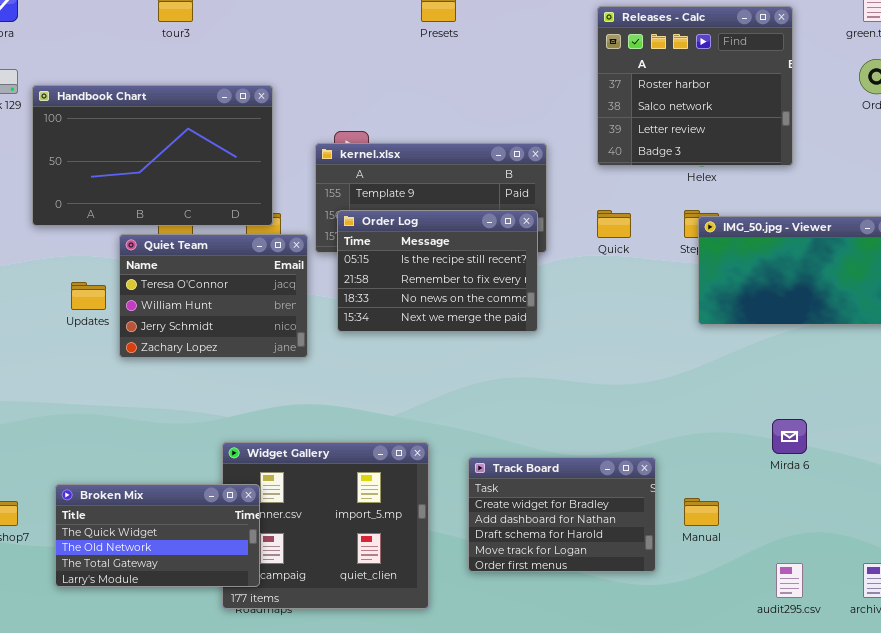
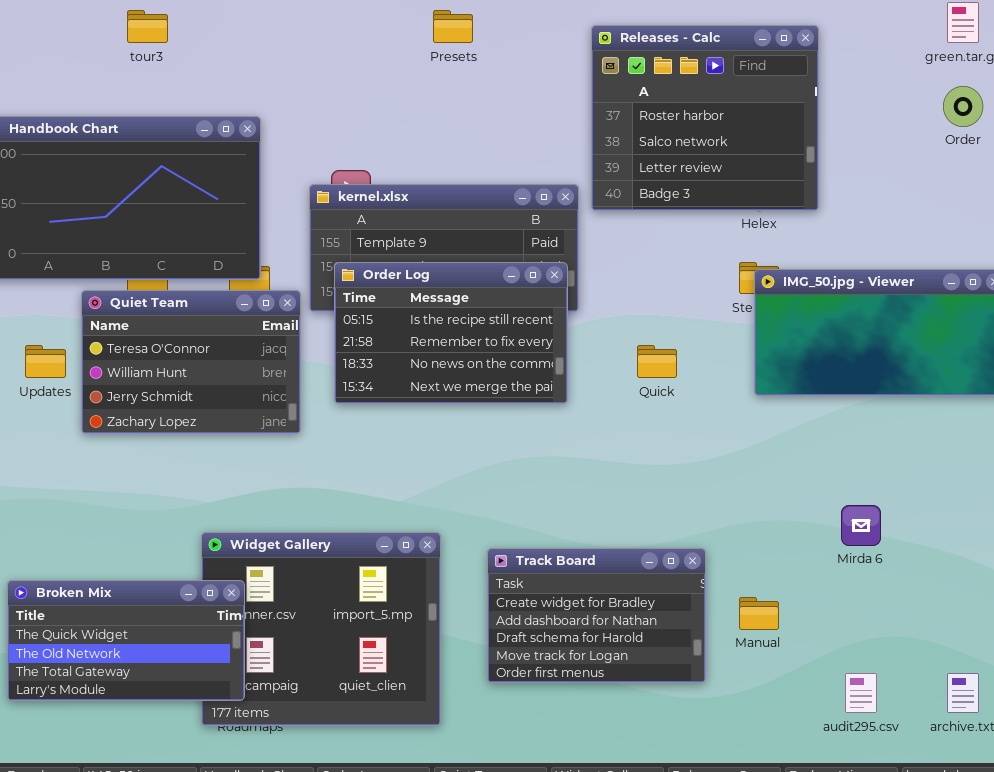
Releases - Calc: [597,6,793,166] -> [591,25,819,211], moved
Quick: [597,210,631,238] -> [637,345,677,378], moved

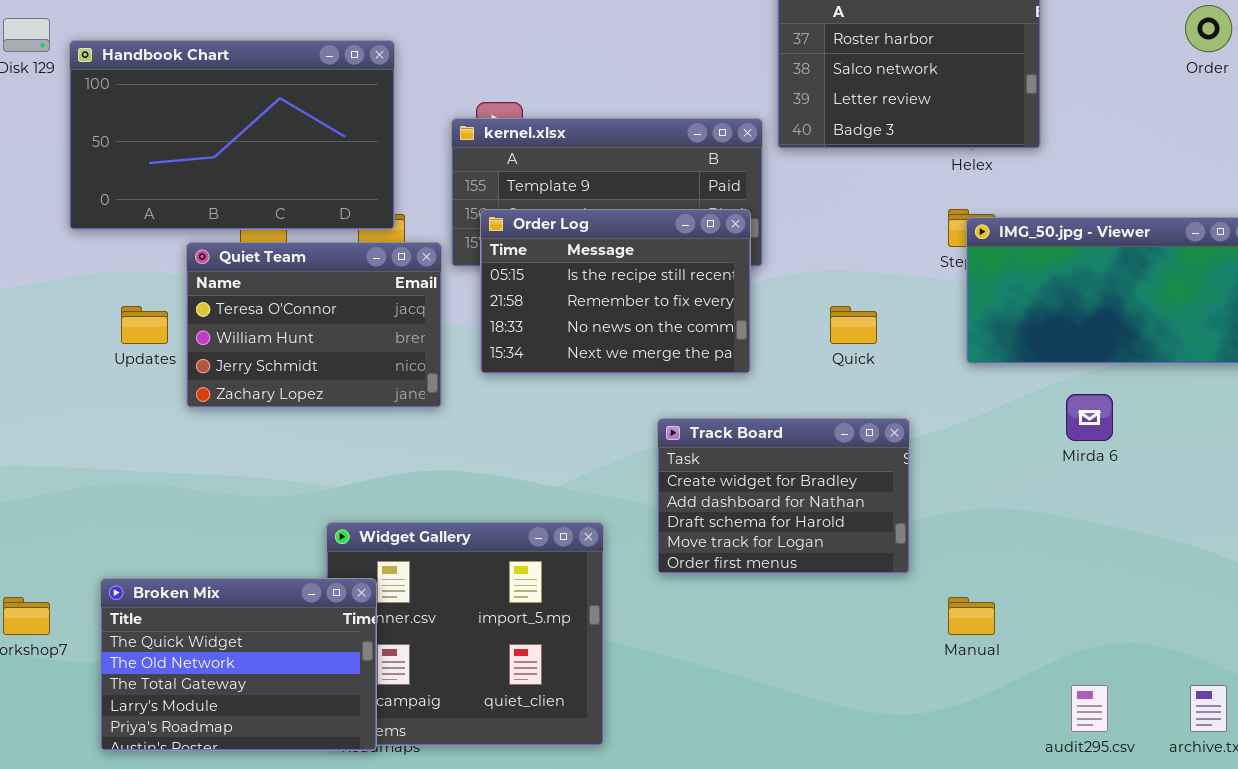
Mirda 6: [841,505,881,546] -> [1066,394,1113,441], moved
Track Board: [487,548,706,683] -> [657,418,910,574], moved
Broken Mix: [7,580,245,701] -> [100,578,377,751], resized

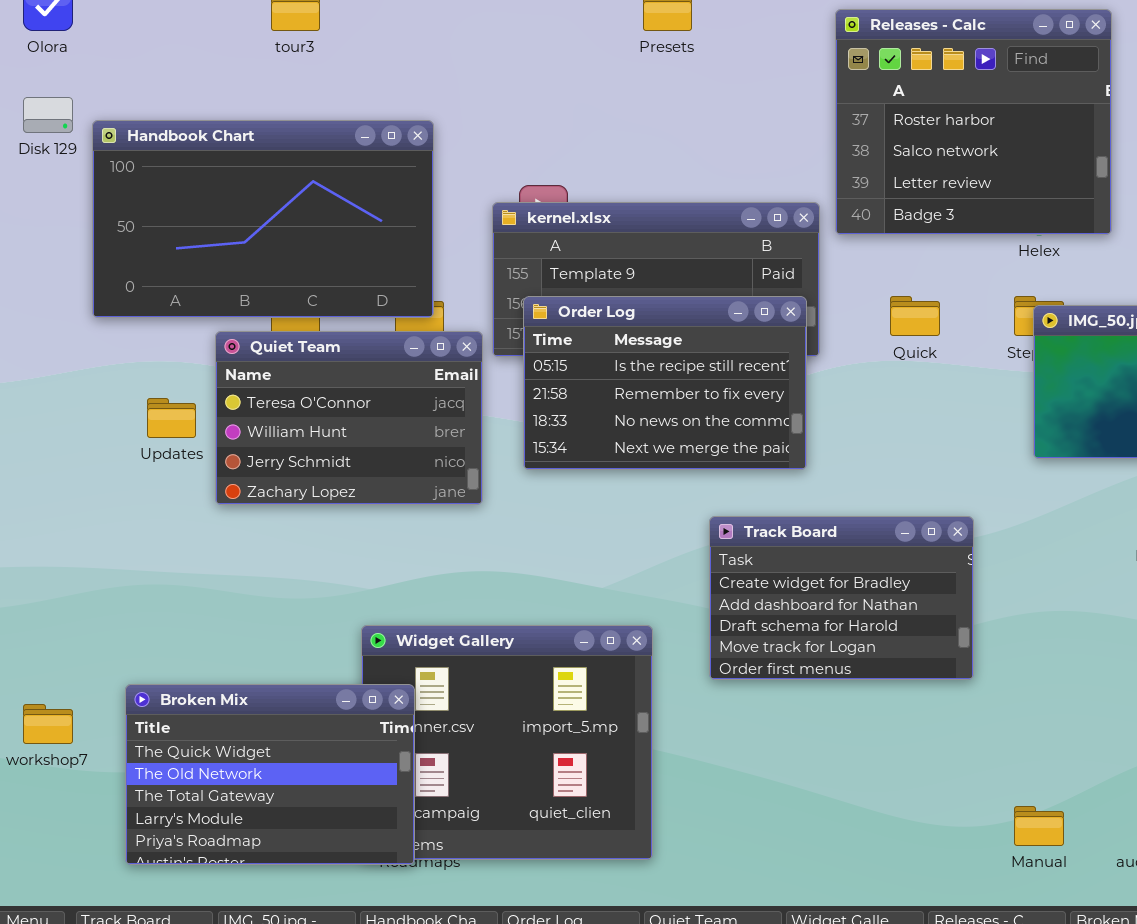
Quick: [830,306,877,344] -> [890,296,940,336], moved
Manual: [948,597,995,635] -> [1014,806,1064,846], moved

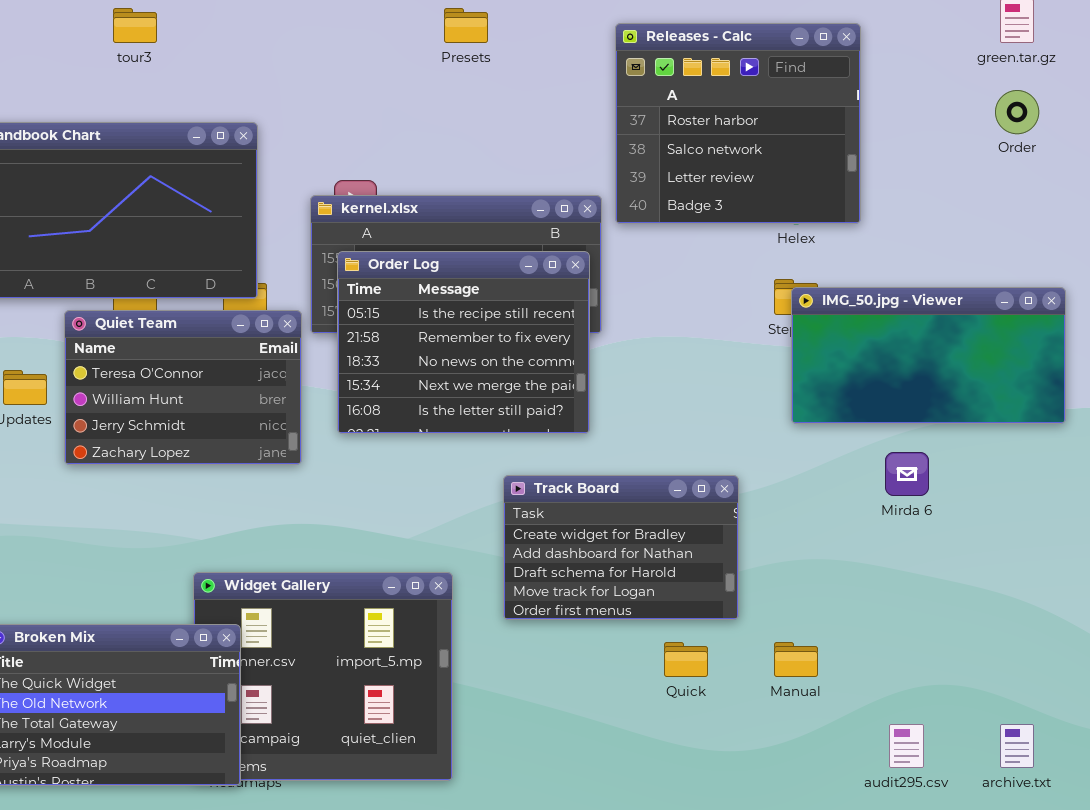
Order Log: [523,296,807,470] -> [337,251,590,434], resized
Quick: [890,296,940,336] -> [664,642,708,677], moved
Manual: [1014,806,1064,846] -> [774,642,818,677], moved

